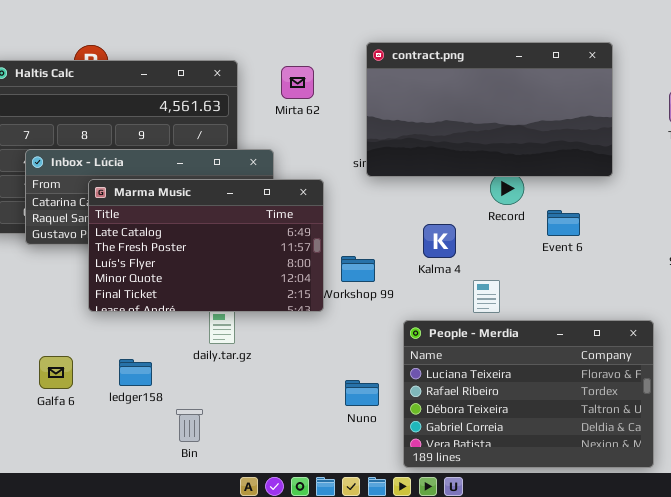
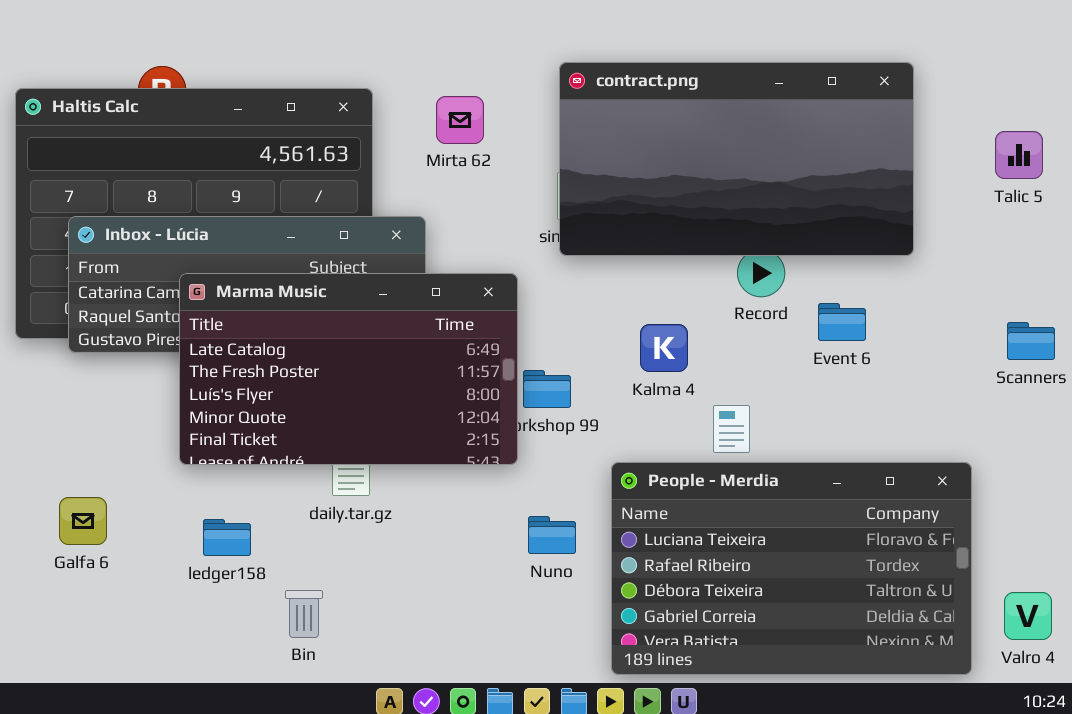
Marma Music: [88,179,324,312] -> [179,273,518,465], moved
Galfa 6: [39,356,73,389] -> [59,497,107,545], moved
Nuno: [345,380,379,406] -> [528,516,576,554], moved

